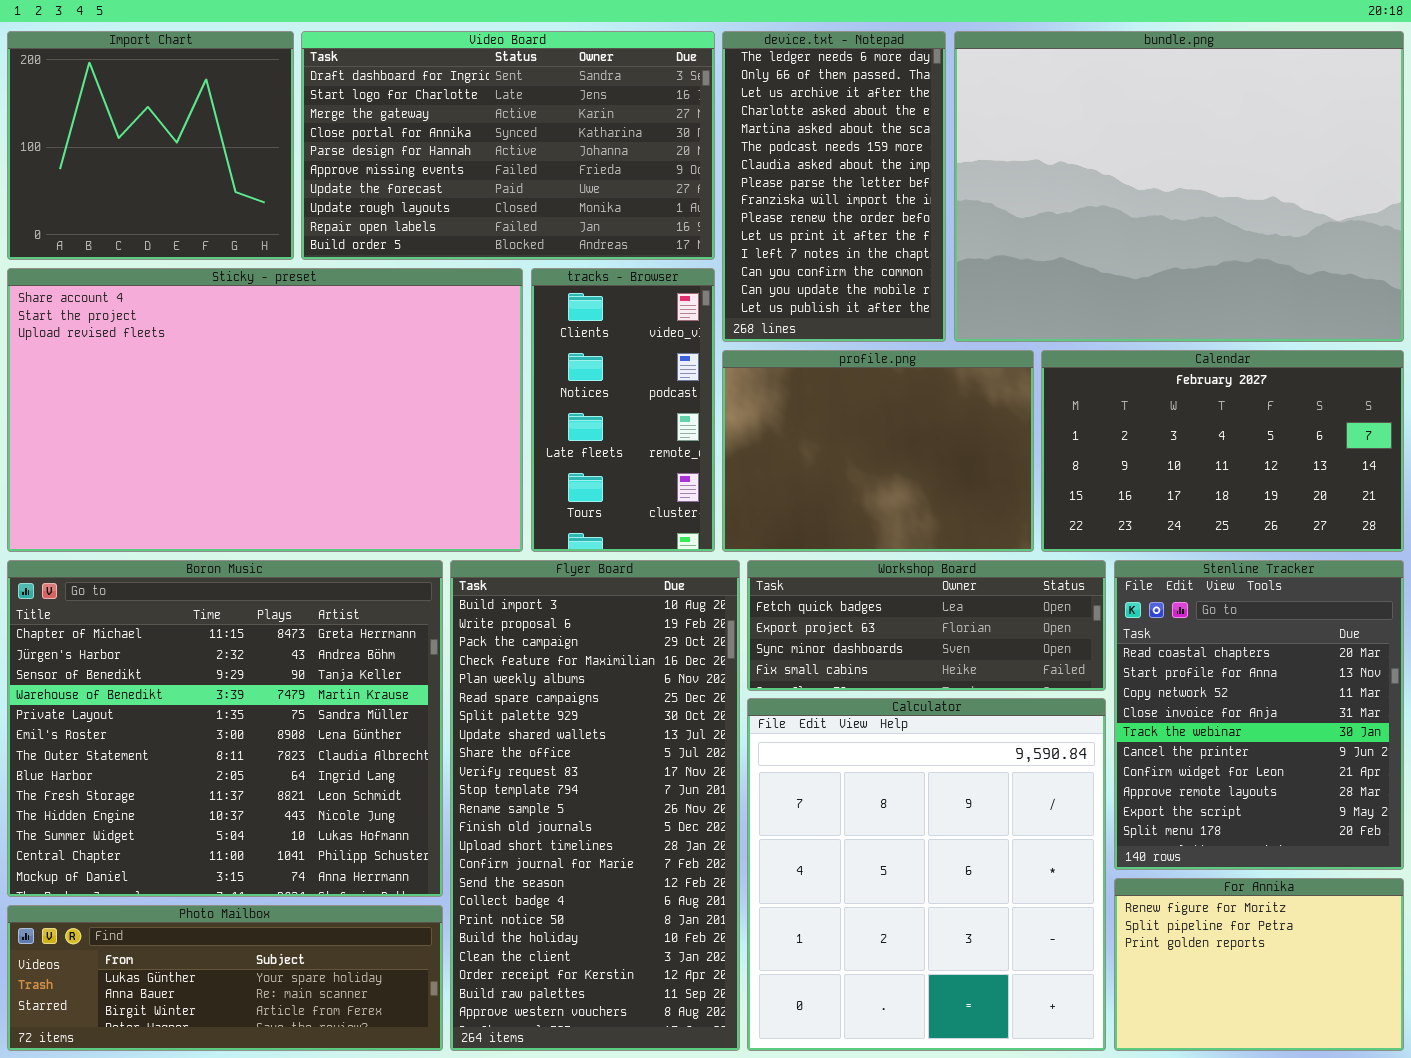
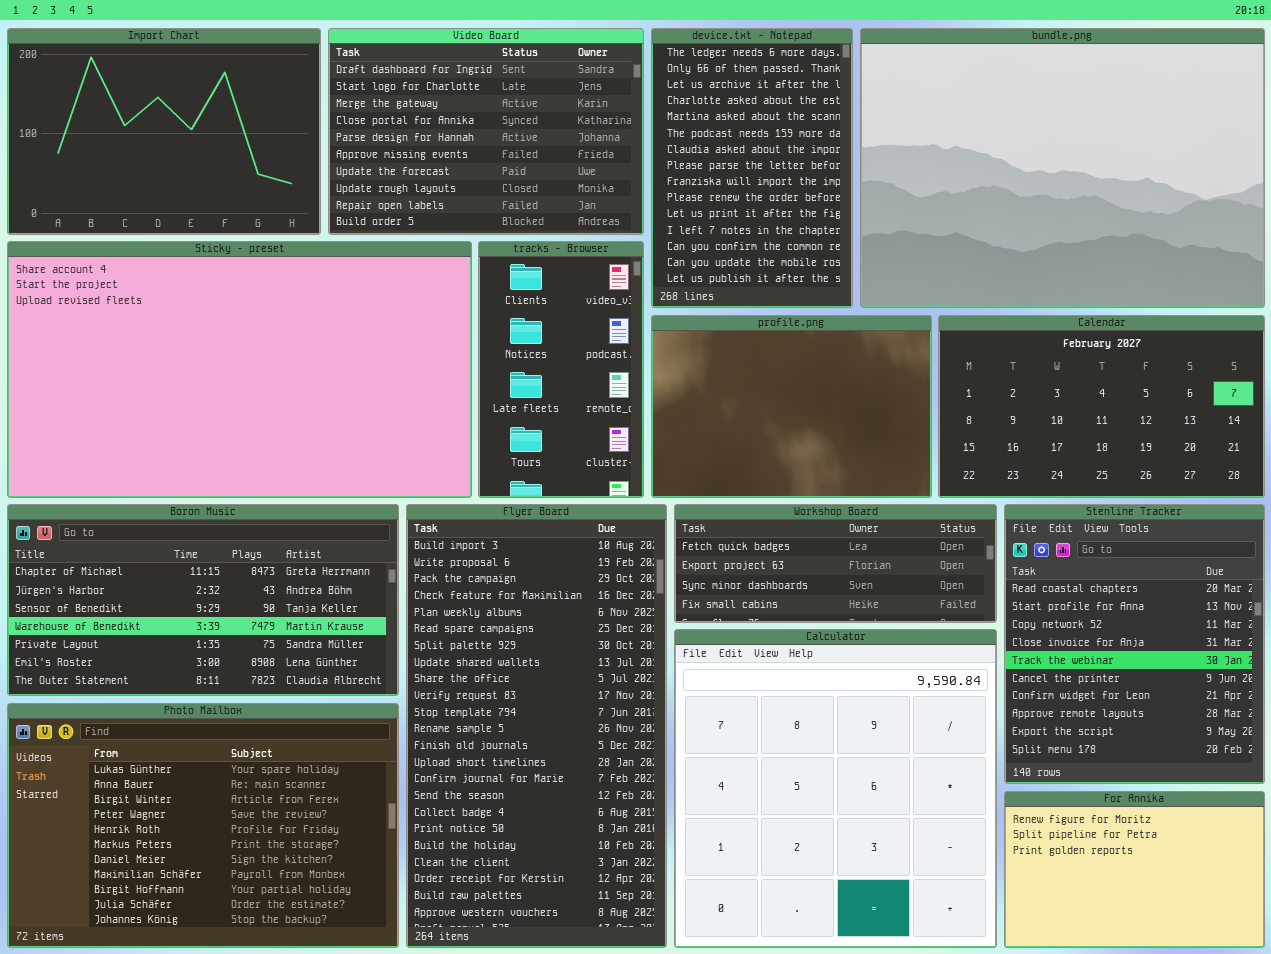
Import Chart: [7,31,294,260] -> [7,28,321,235], resized
Video Board: [301,31,715,260] -> [328,28,644,235], resized
Boron Music: [7,560,443,897] -> [7,504,399,696], resized
Photo Mailbox: [7,905,443,1051] -> [7,703,399,948], resized

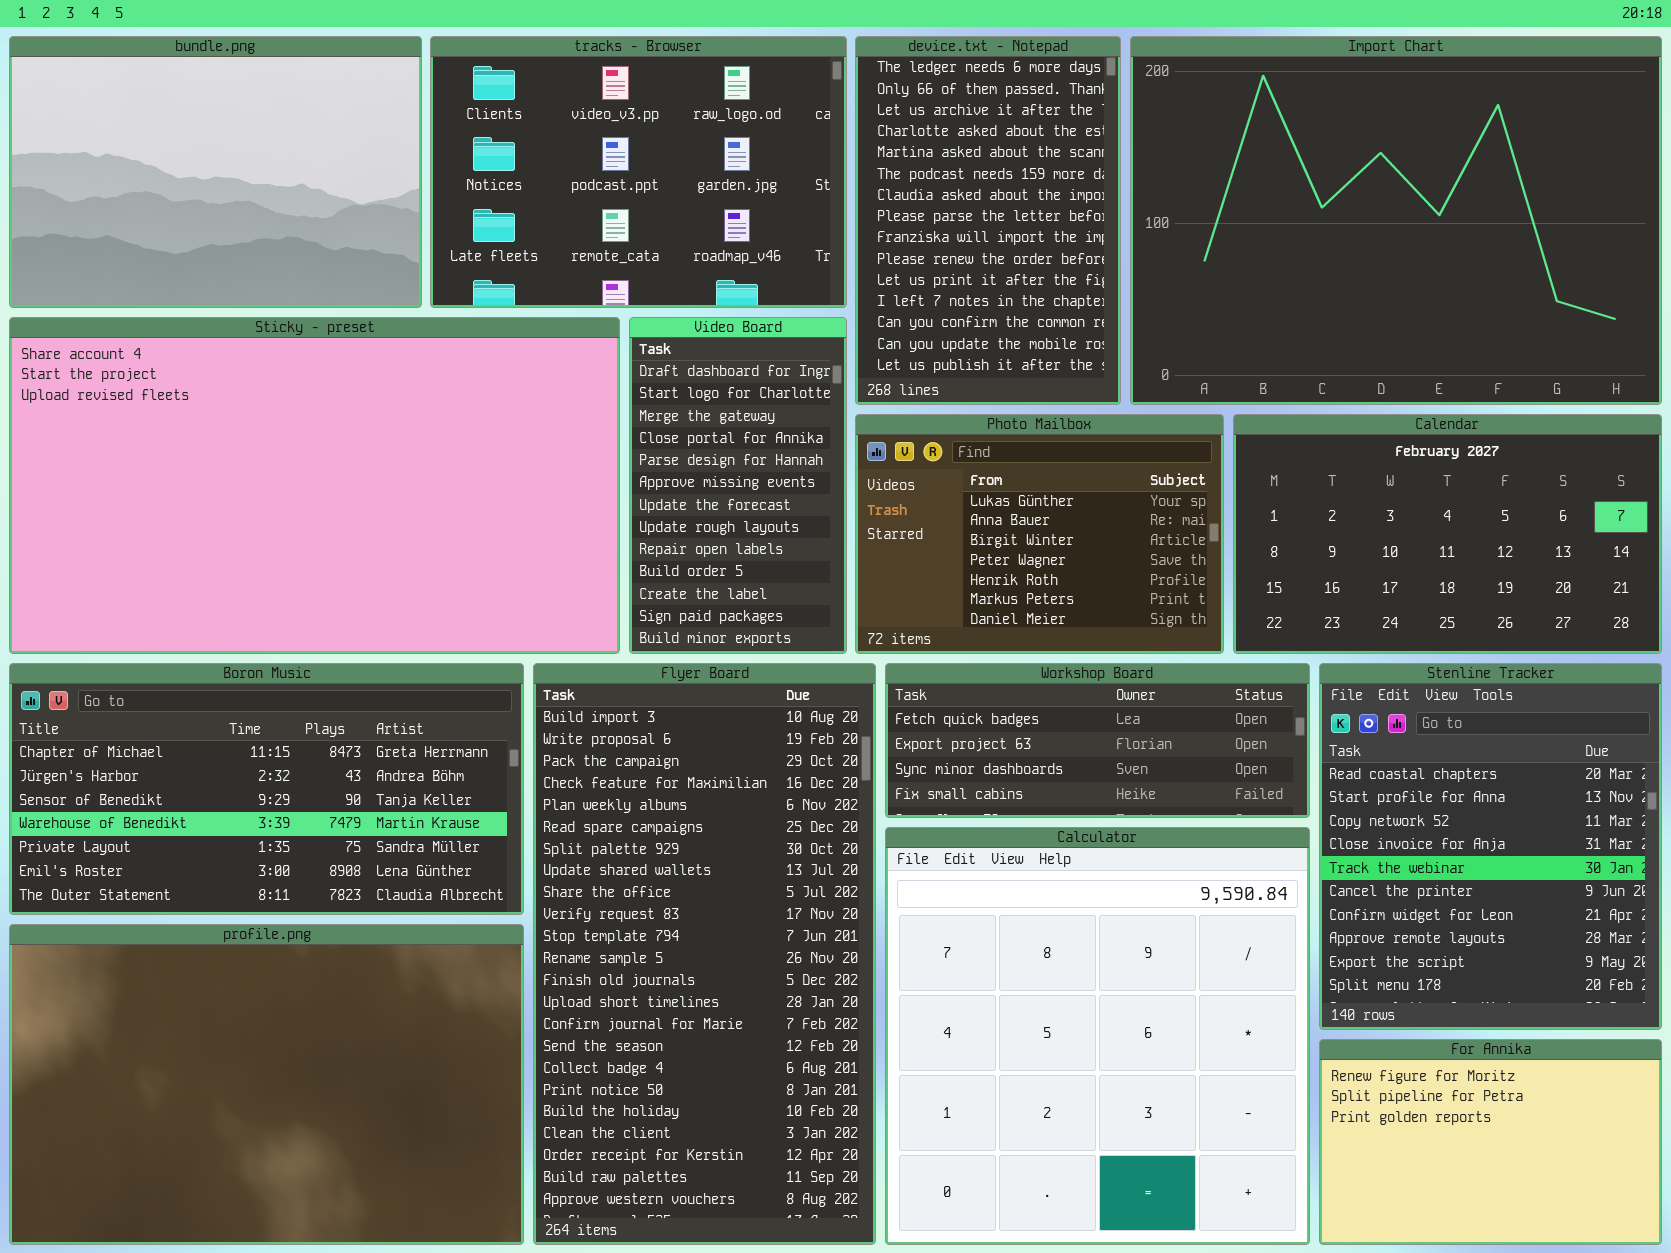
Import Chart: [7,28,321,235] -> [1130,36,1662,405], moved, resized
Video Board: [328,28,644,235] -> [629,317,847,654], moved, resized
bundle.png: [860,28,1265,308] -> [9,36,422,308], moved, resized
tracks - Browser: [478,241,644,498] -> [430,36,847,308], moved, resized
profile.png: [651,315,932,498] -> [9,924,524,1245], moved, resized
Photo Mailbox: [7,703,399,948] -> [855,414,1224,654], moved, resized

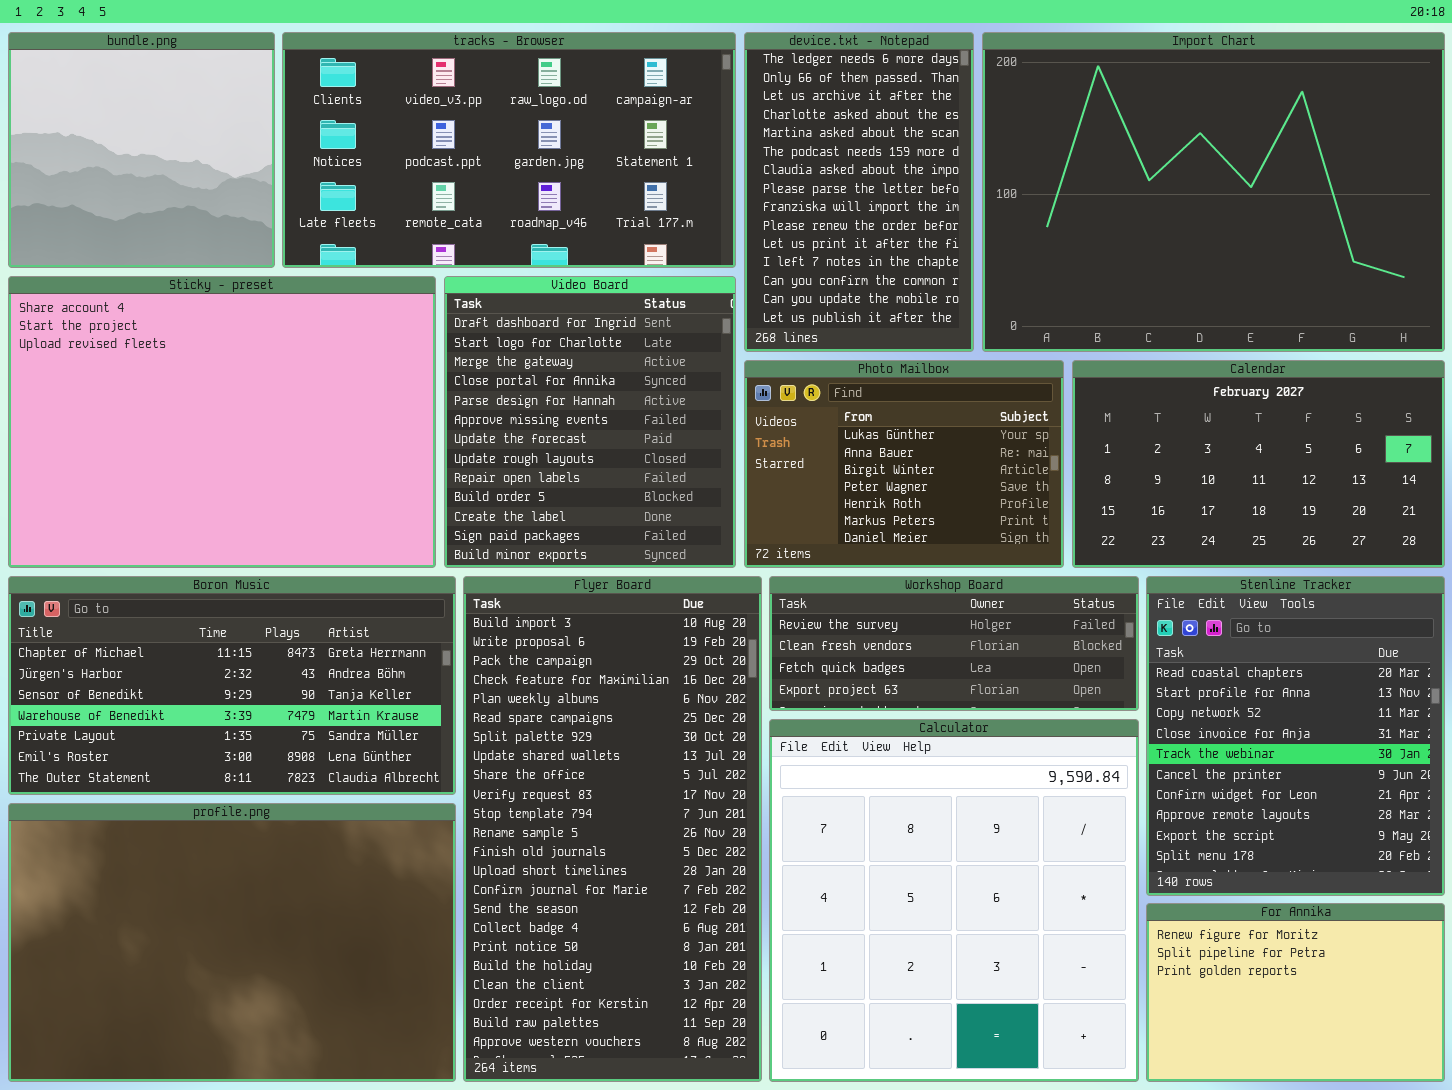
bundle.png: [9,36,422,308] -> [8,32,275,268], resized
tracks - Browser: [430,36,847,308] -> [282,32,736,268], resized
Sticky - preset: [9,317,620,654] -> [8,276,436,568], resized
Video Board: [629,317,847,654] -> [444,276,736,568], resized
Workshop Board: [885,663,1310,818] -> [769,576,1139,711], scrolled up 2 rows

